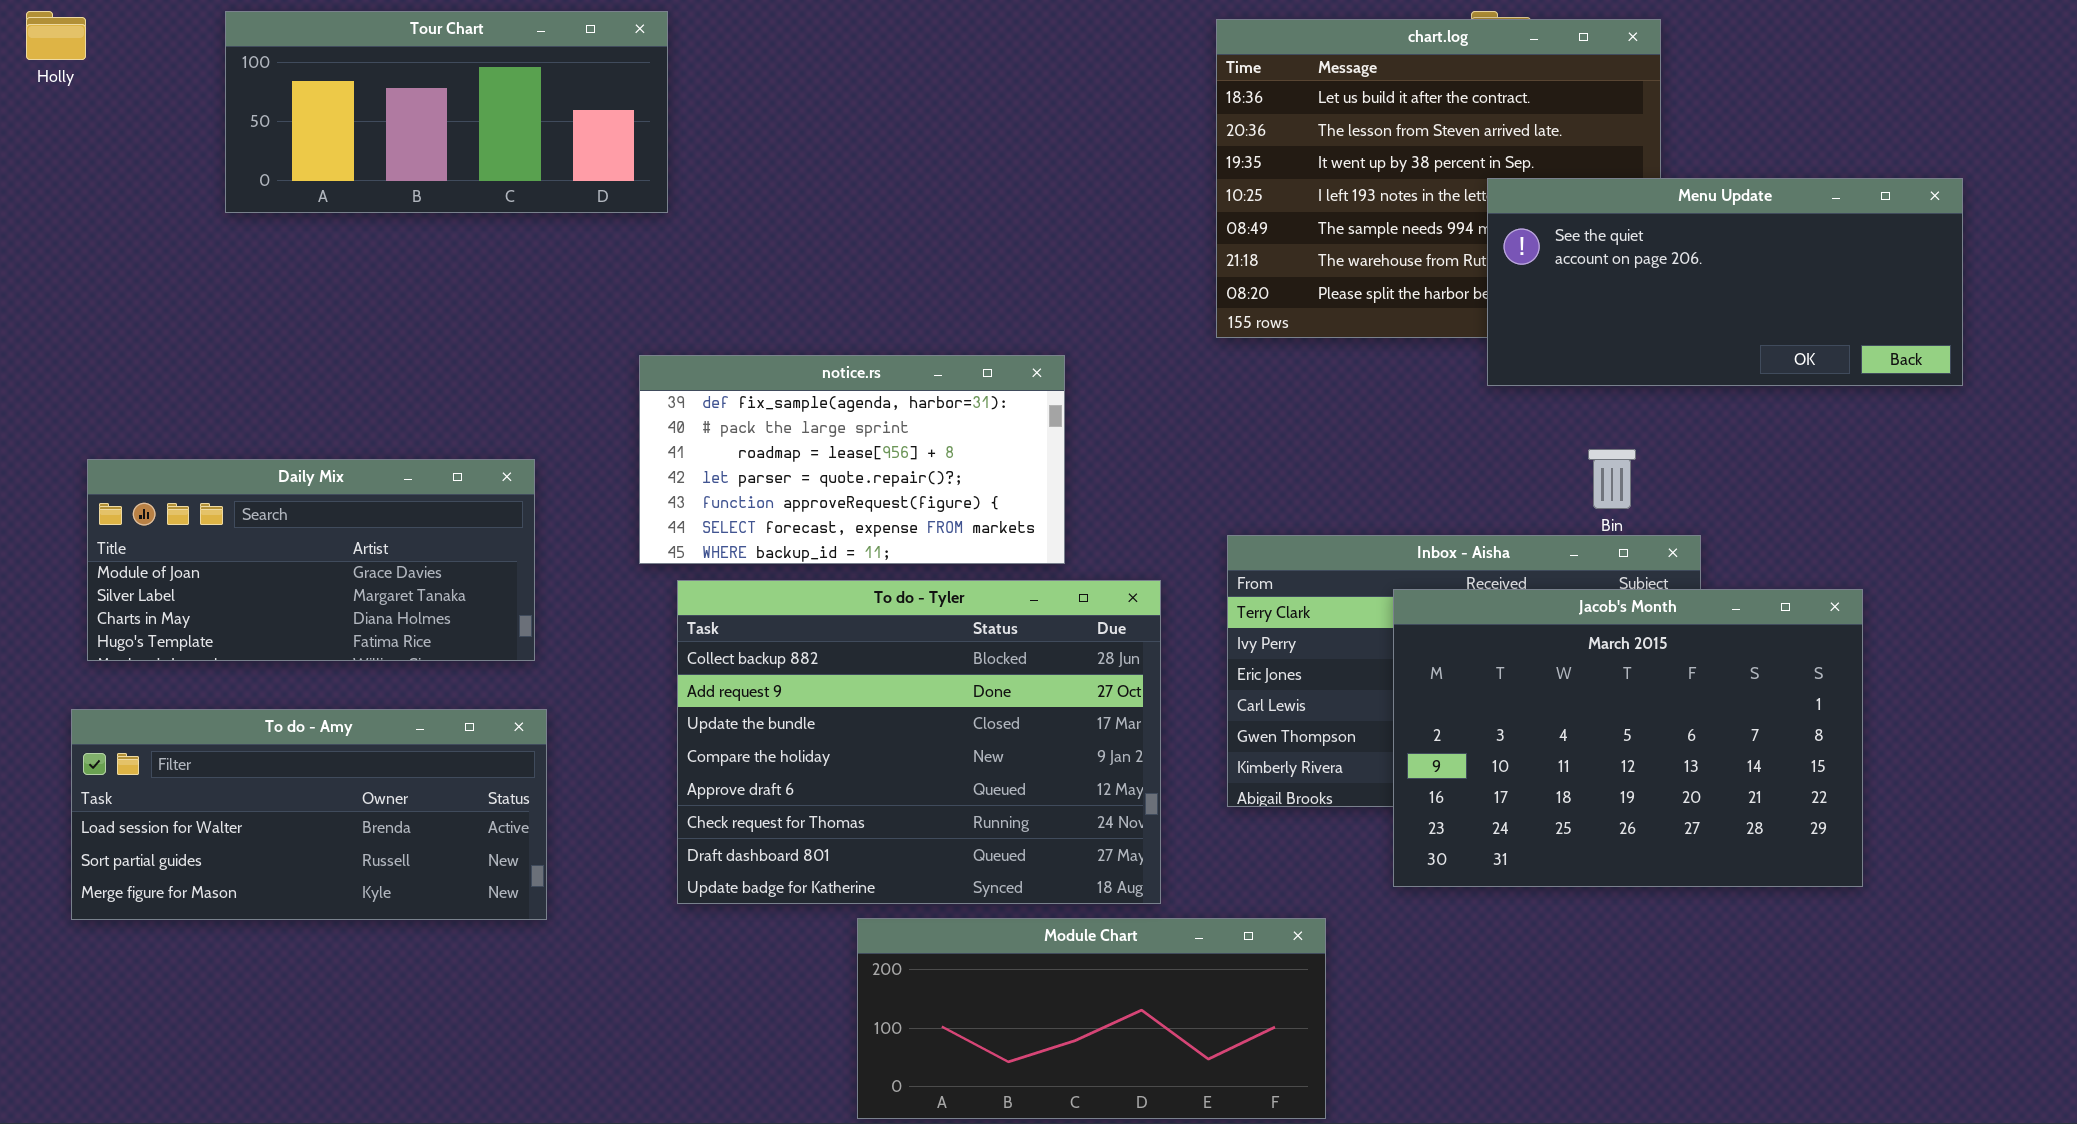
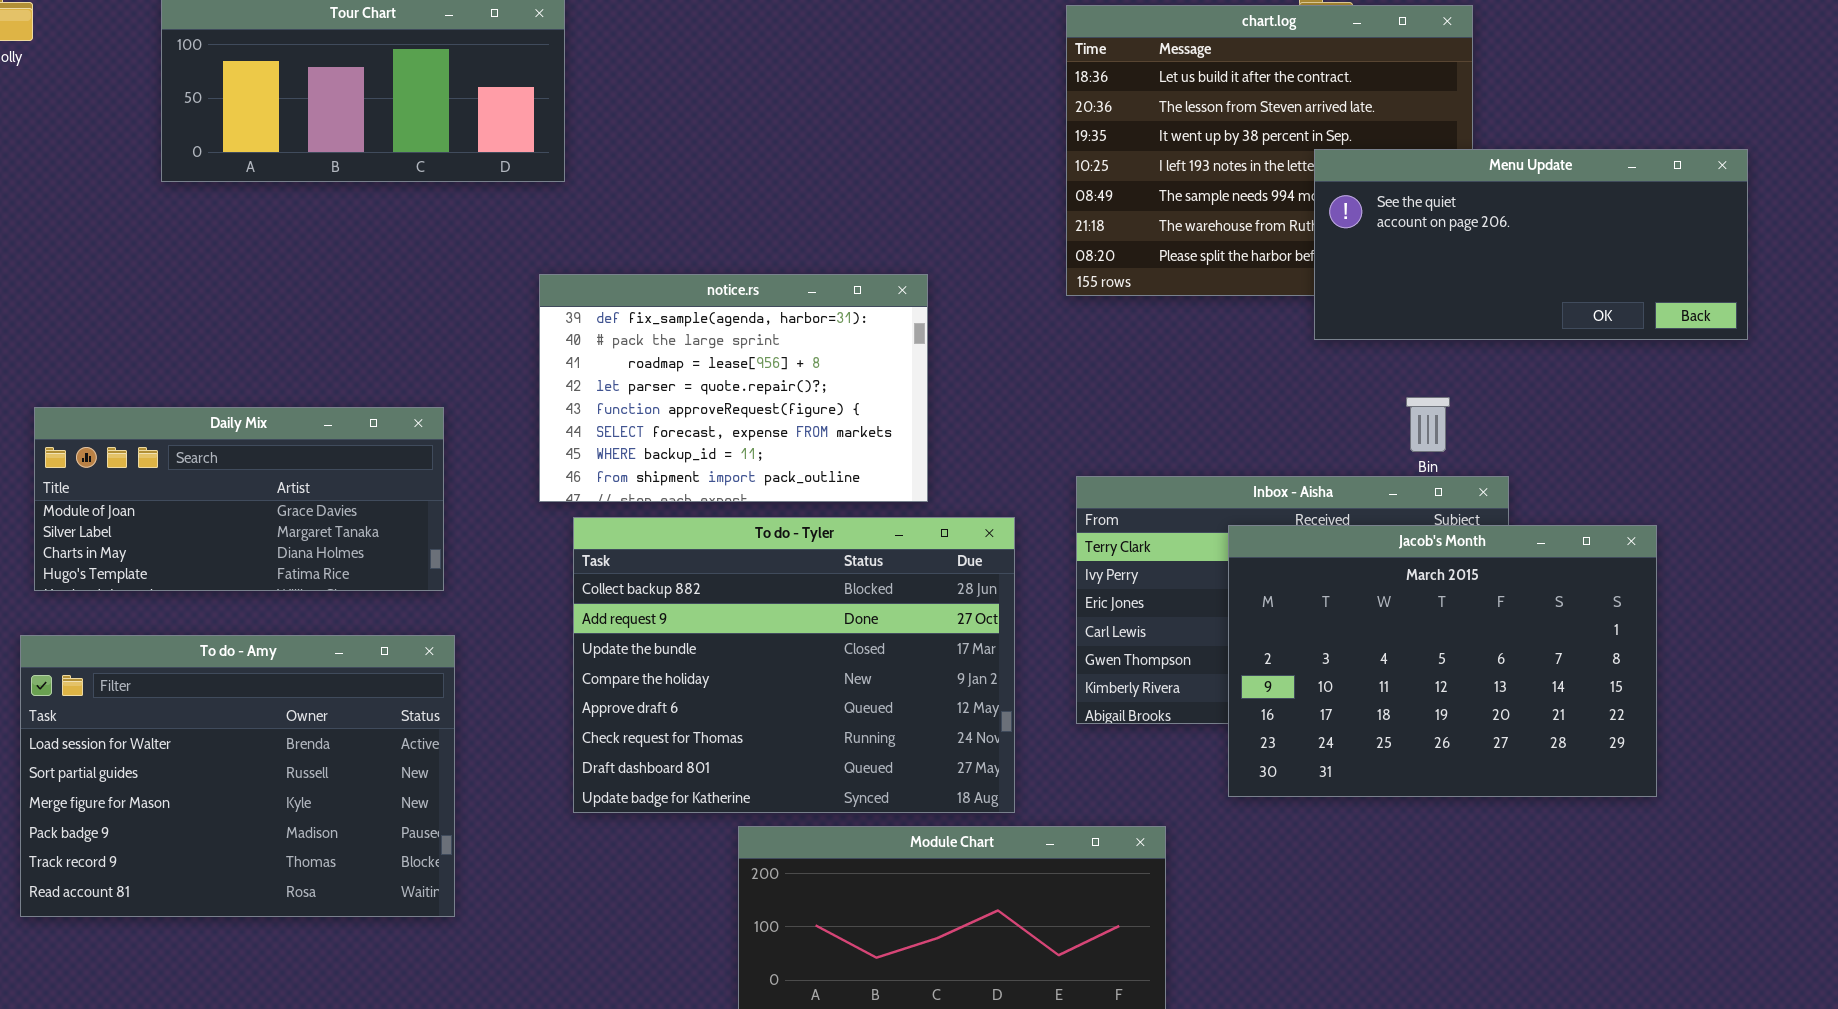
notice.rs: [639,355,1065,564] -> [539,274,928,502], resized
To do - Amy: [71,709,547,920] -> [20,635,455,917], resized

